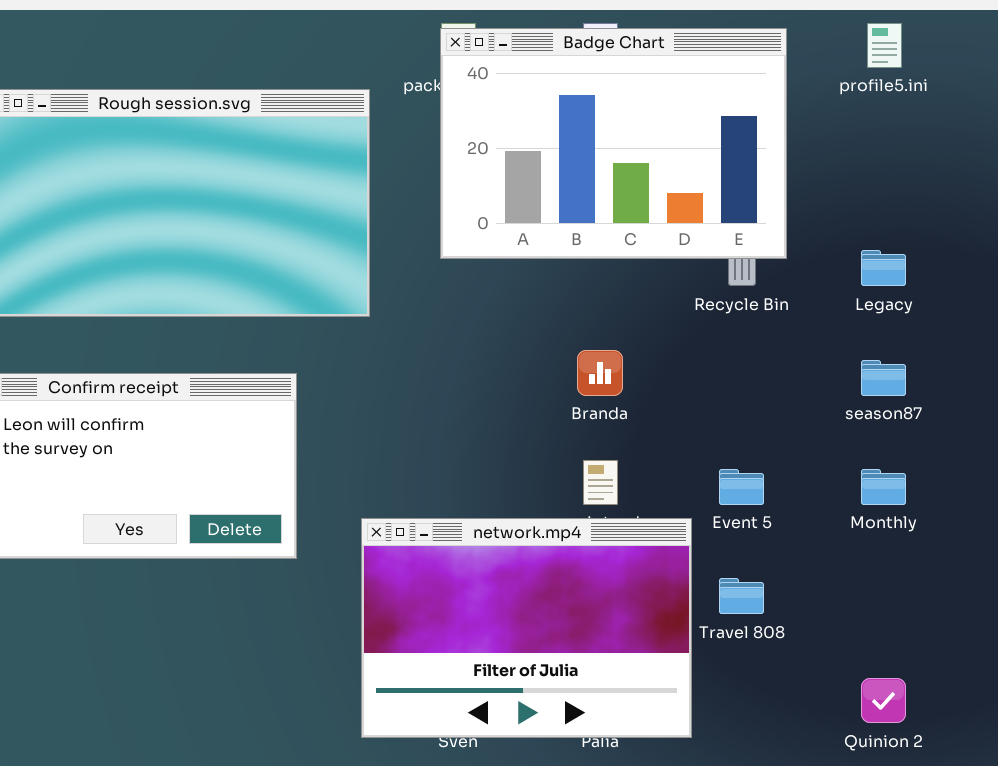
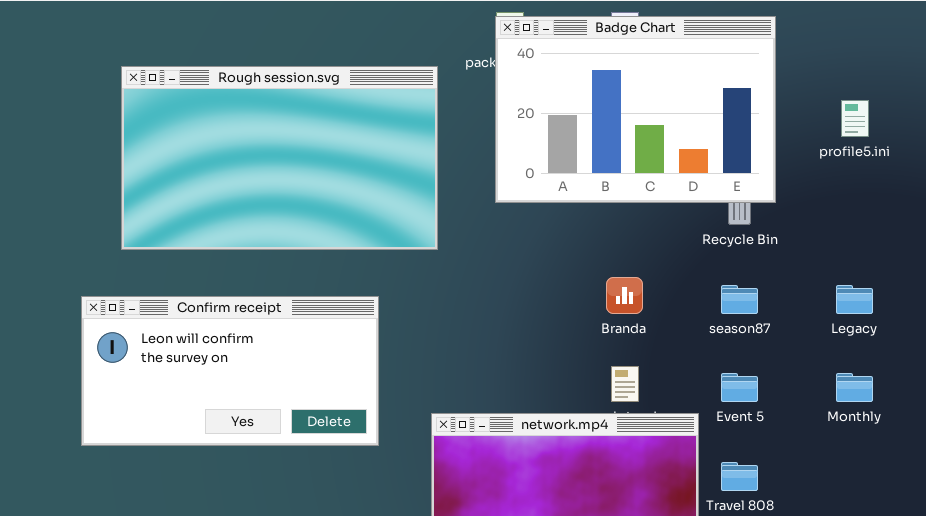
profile5.ini: [867,23,902,68] -> [841,100,869,137], moved
Legacy: [861,250,906,286] -> [836,285,873,314], moved
season87: [861,360,906,396] -> [721,285,758,314], moved

